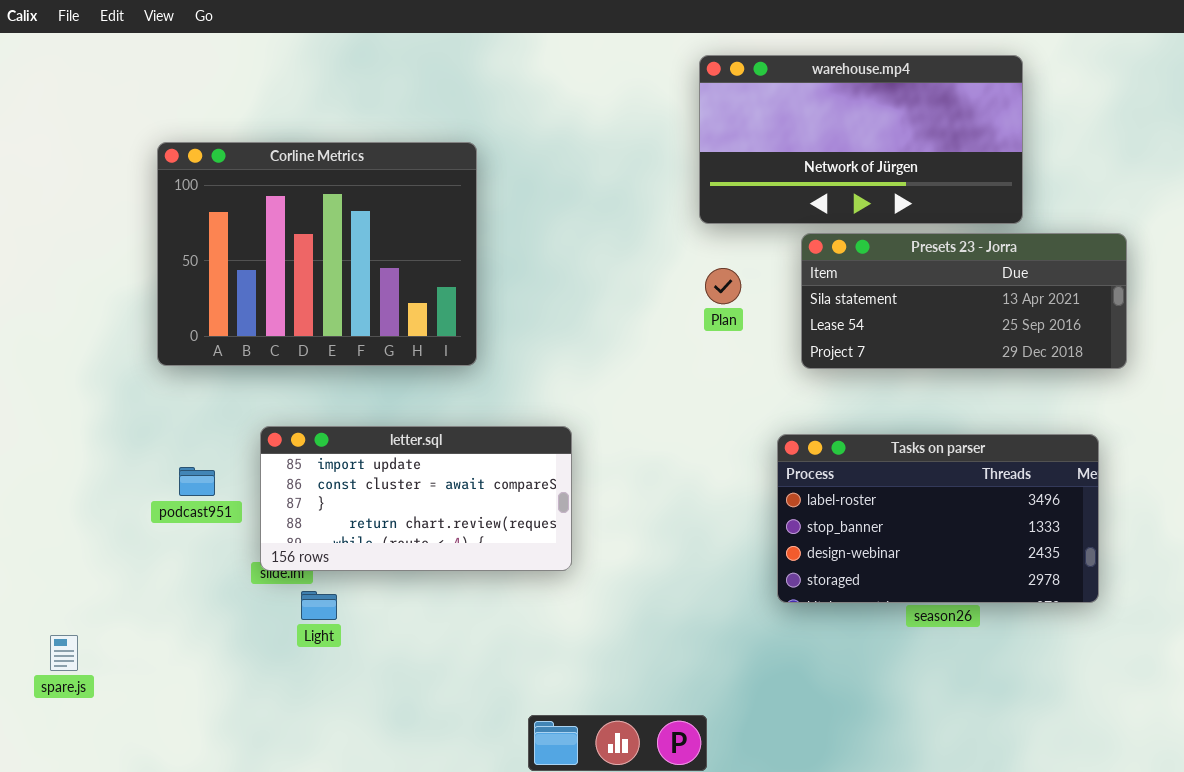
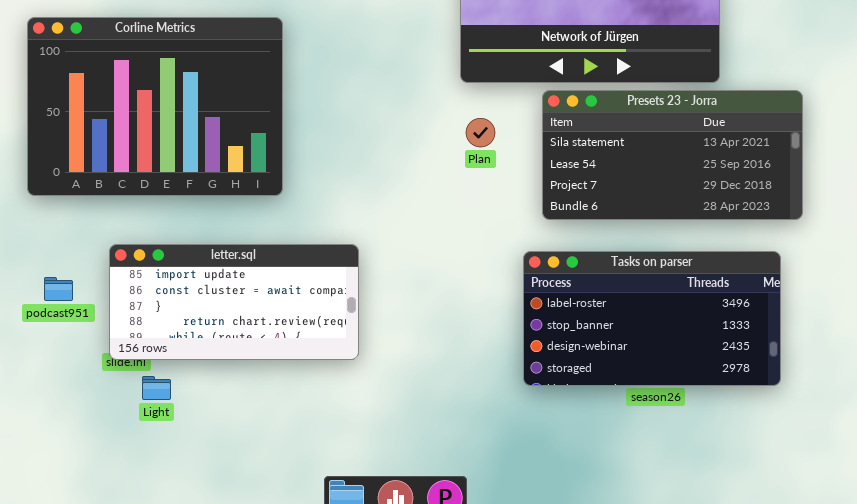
Presets 23 - Jorra: [801,233,1127,369] -> [542,90,803,220], resized

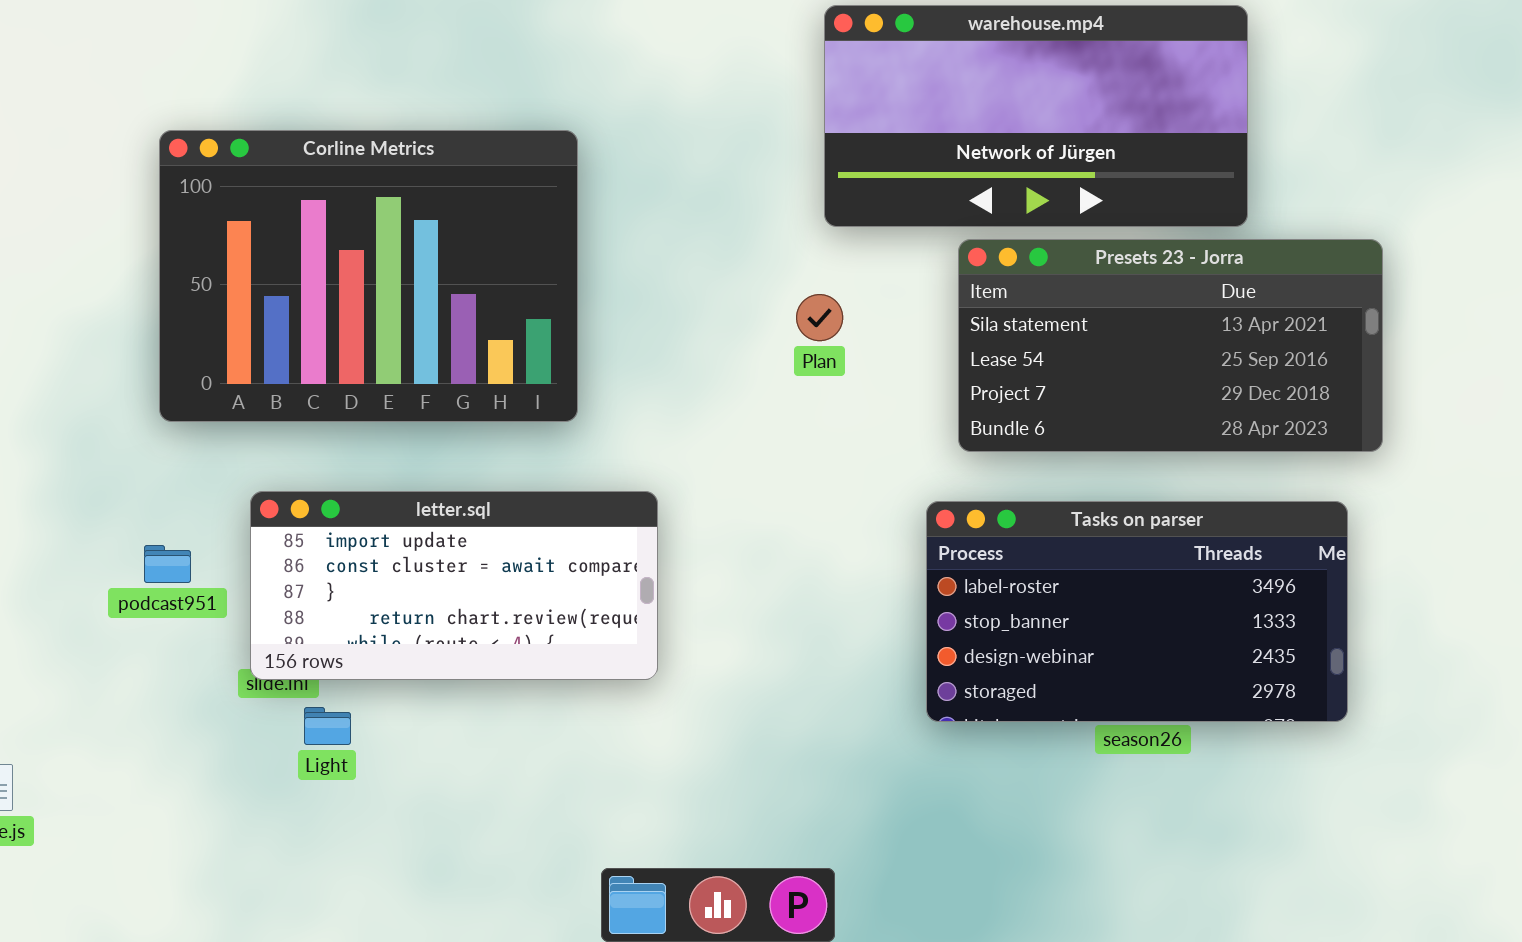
Corline Metrics: [27,17,283,196] -> [159,130,578,422], moved
Plan: [466,118,495,147] -> [796,294,843,341], moved

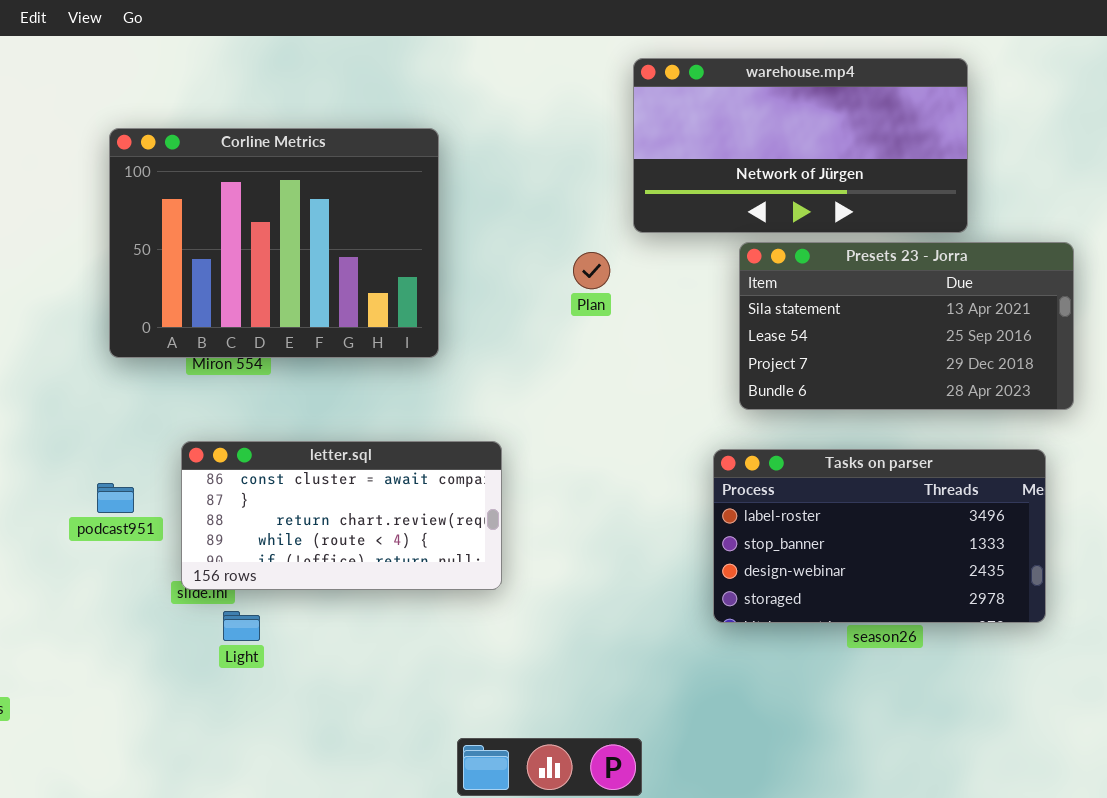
Corline Metrics: [159,130,578,422] -> [109,128,439,358], moved
Plan: [796,294,843,341] -> [573,252,610,289], moved
letter.sql: [250,491,658,680] -> [181,441,502,590], scrolled down 1 row

